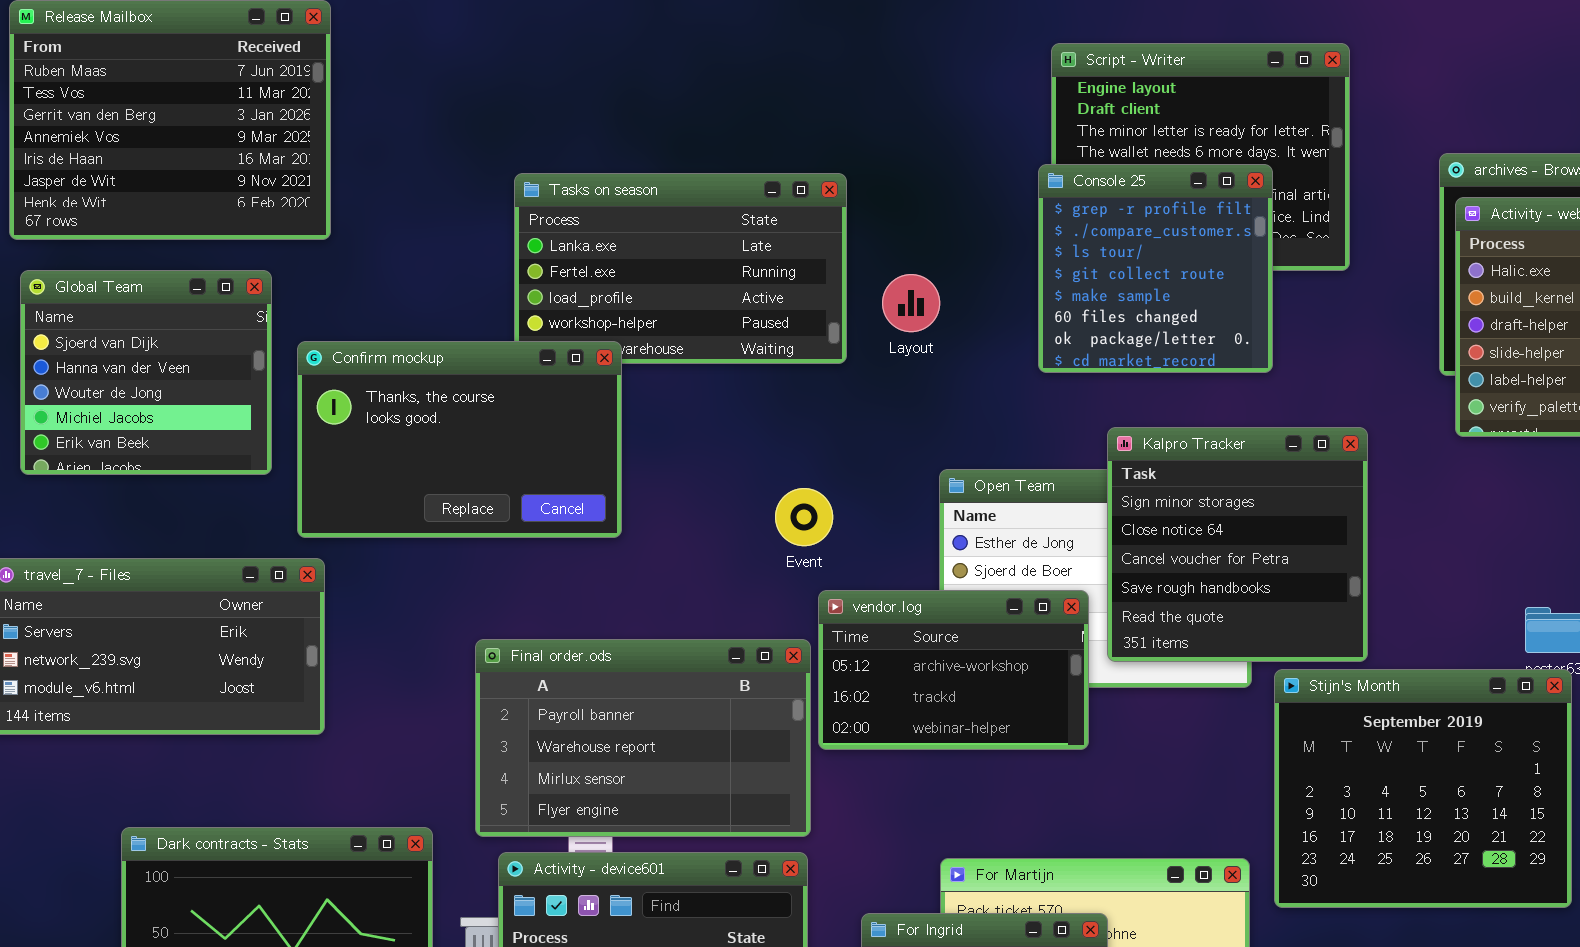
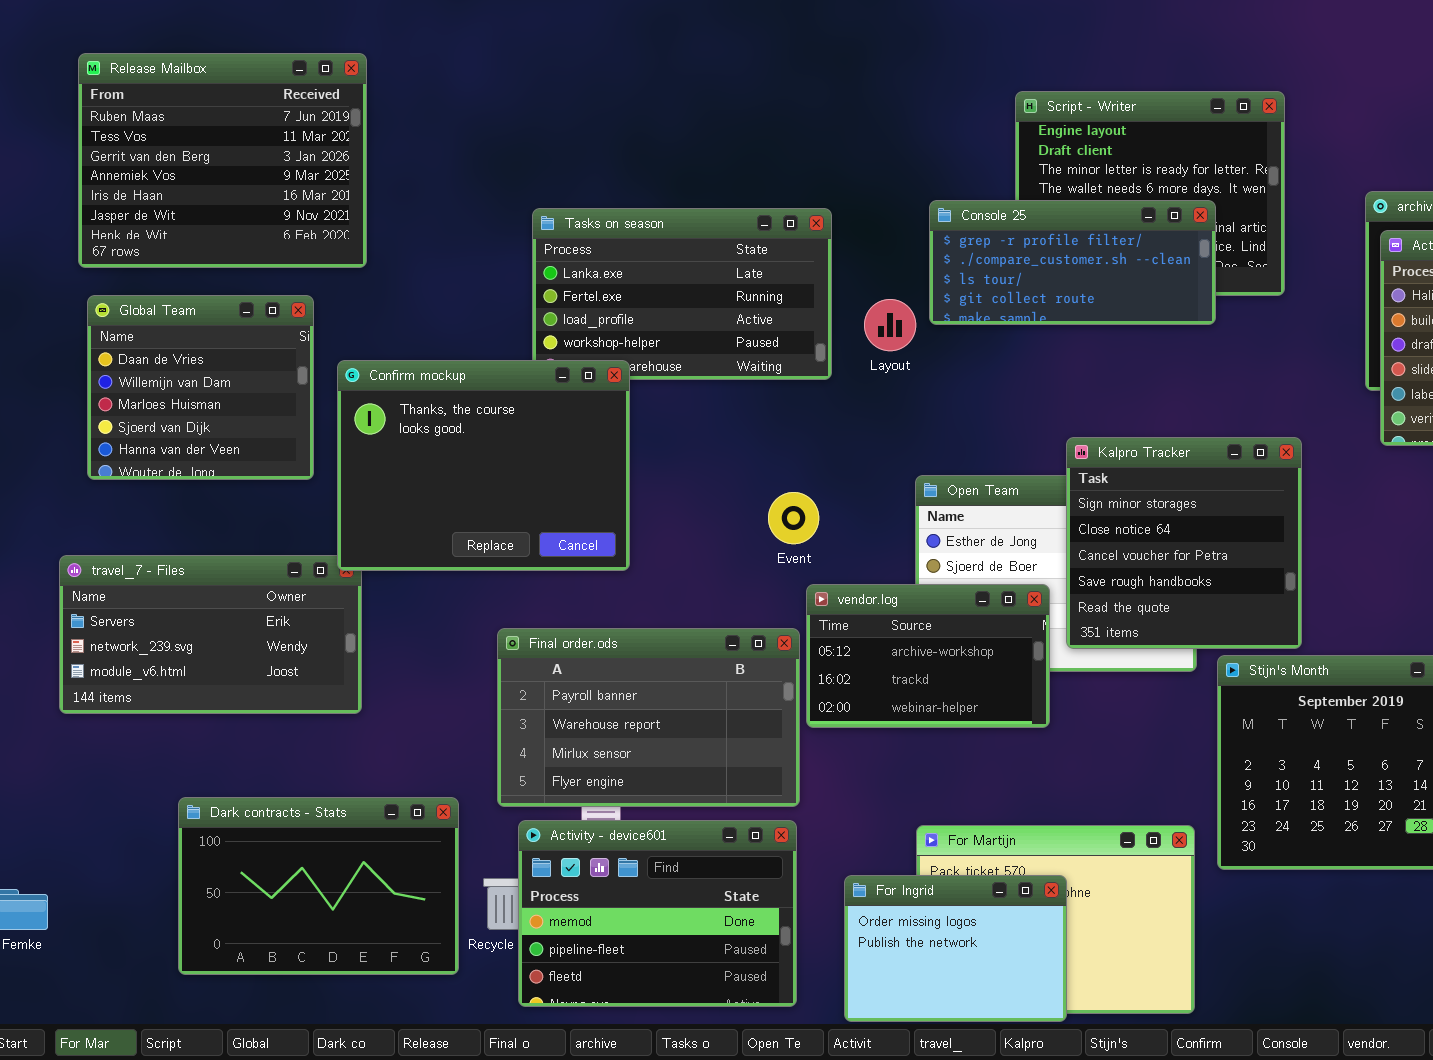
Console 25: [1038,164,1273,373] -> [929,200,1216,325], resized
Global Team: [20,270,272,475] -> [87,295,314,480], scrolled up 3 rows
Confirm mockup: [297,341,622,538] -> [337,360,630,571], resized

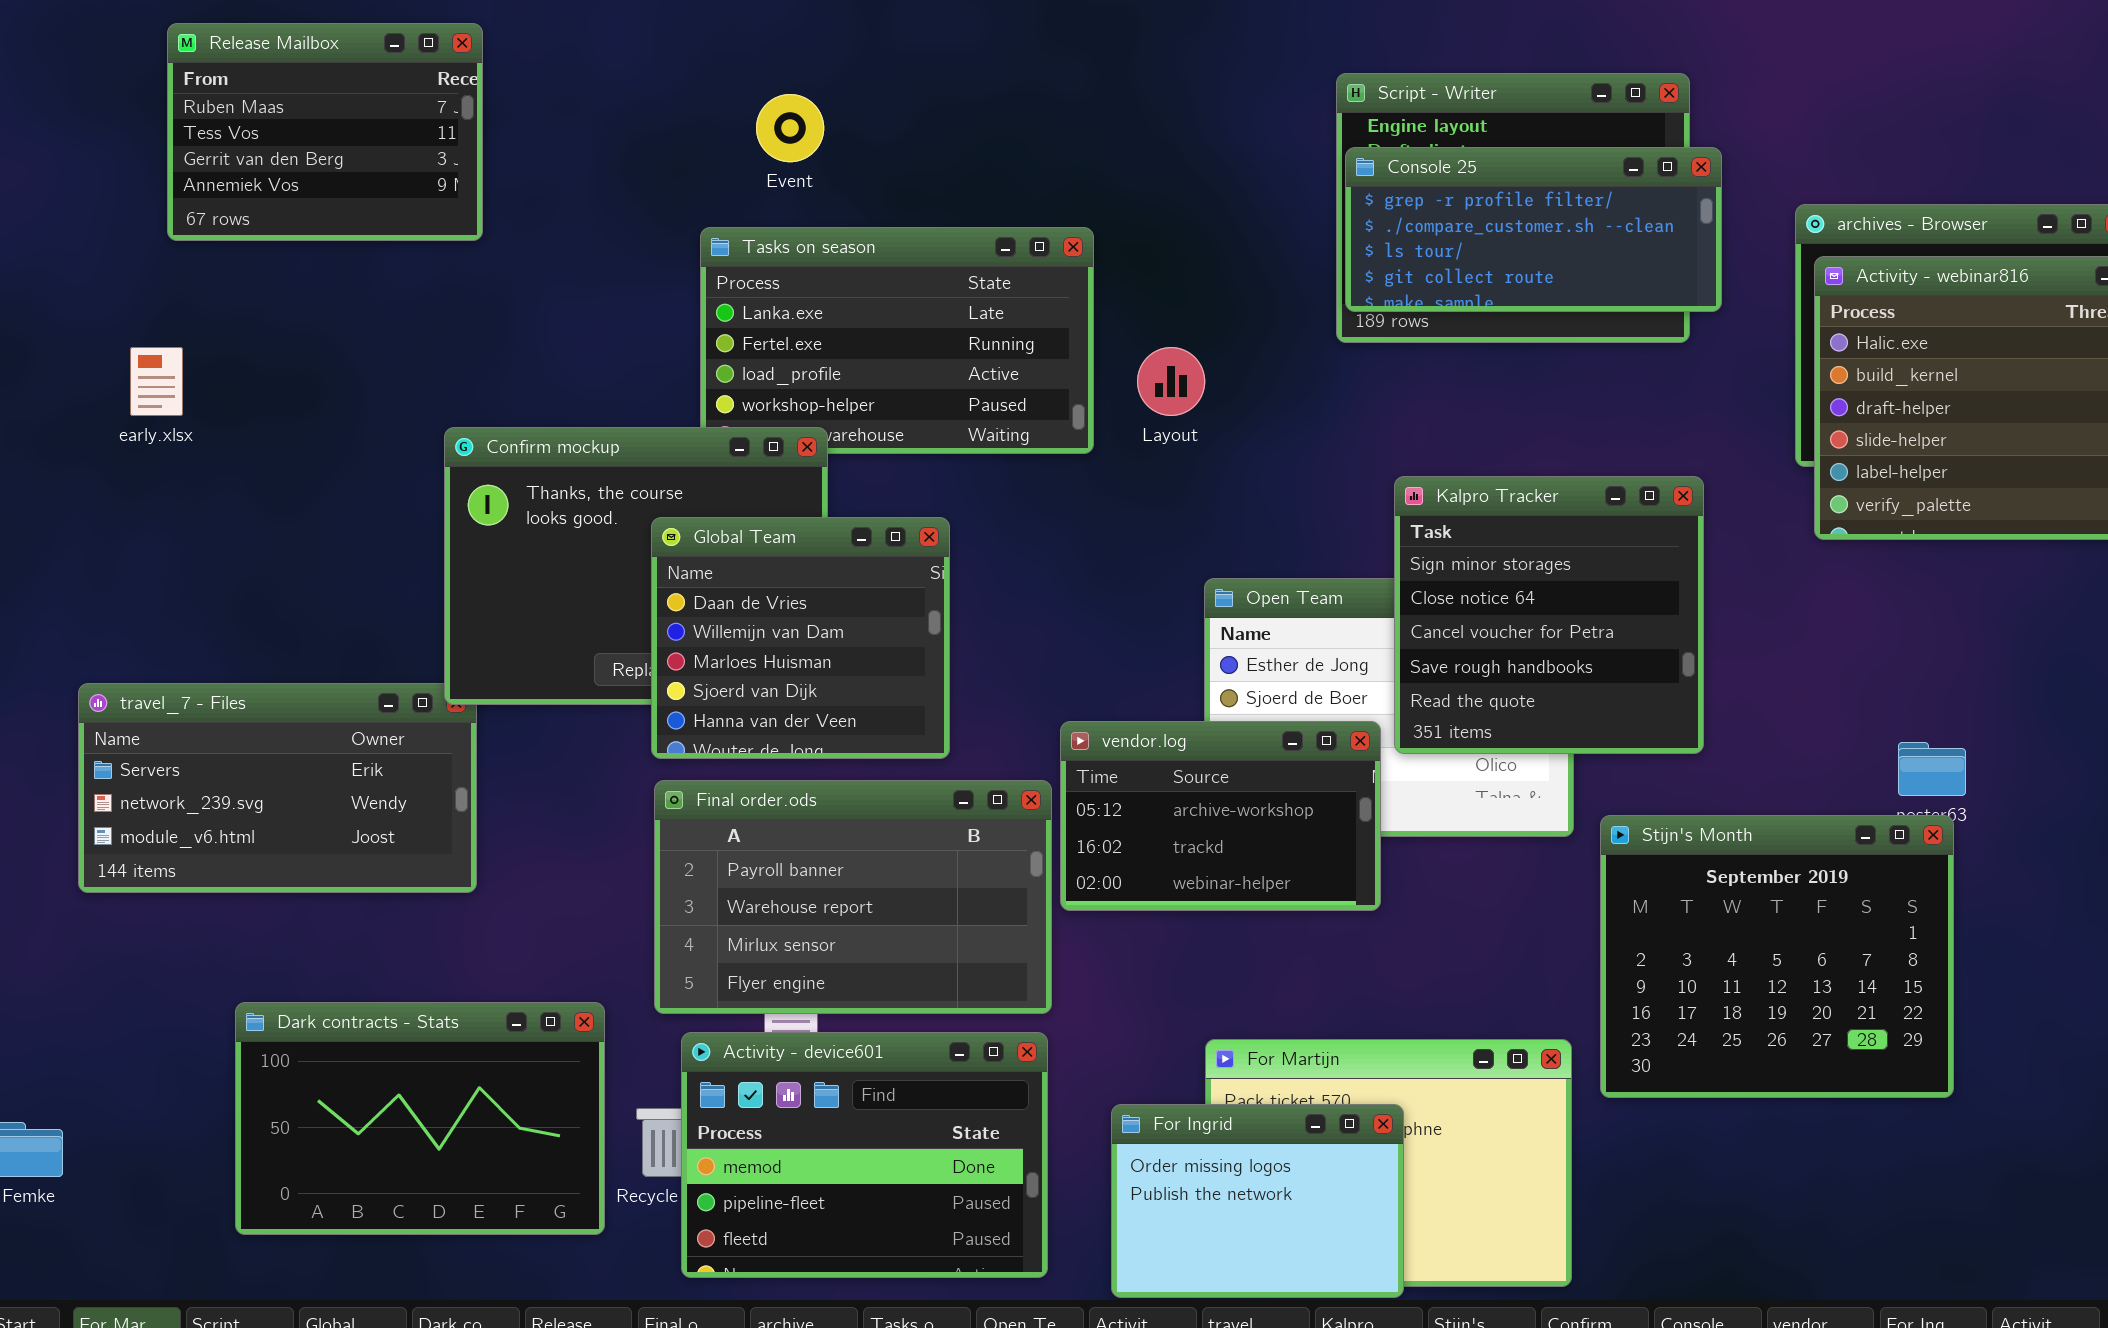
Release Mailbox: [78,53,367,268] -> [167,23,483,241], resized
Console 25: [929,200,1216,325] -> [1345,147,1722,312], moved
Global Team: [87,295,314,480] -> [651,517,950,759], moved
Kalpro Tracker: [1066,437,1302,649] -> [1394,476,1704,754], moved
Event: [768,492,819,544] -> [756,94,824,162], moved

